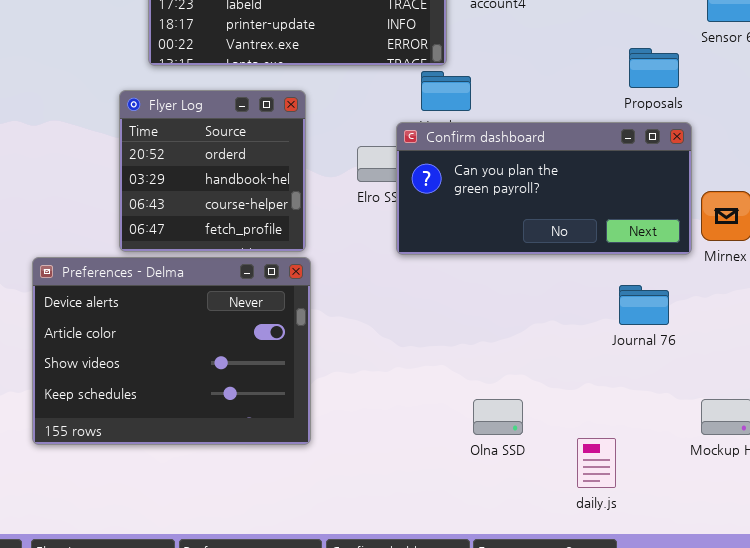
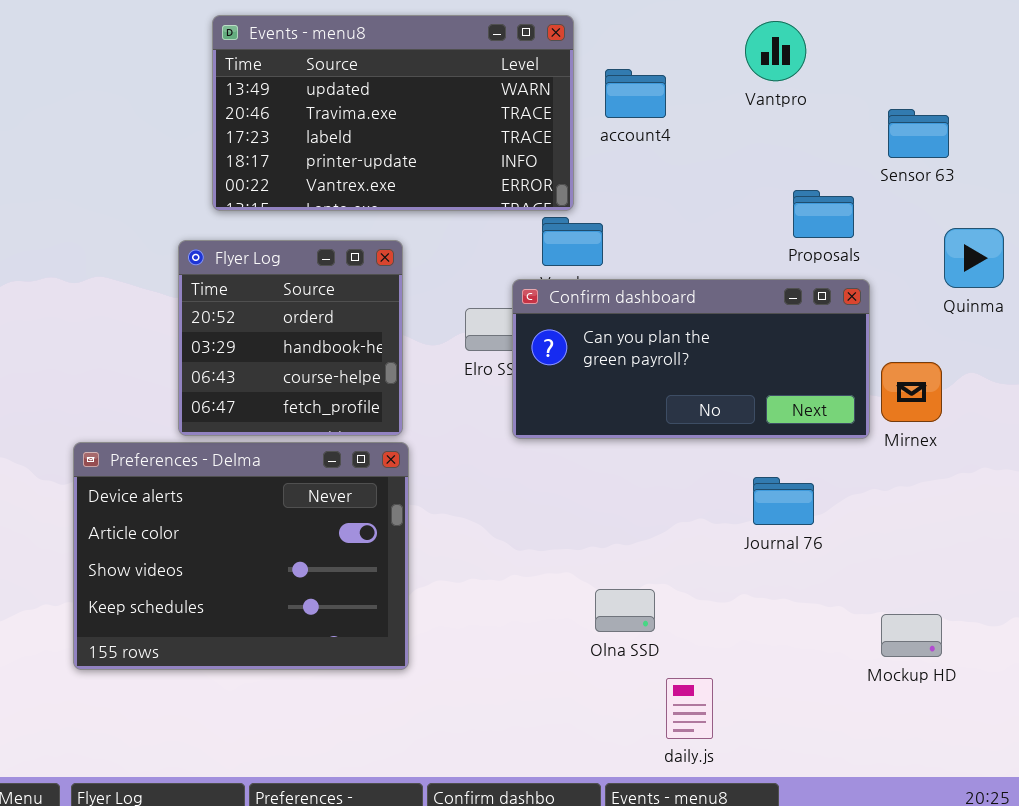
Journal 76: [619,285,669,325] -> [753,477,814,525], moved
Olna SSD: [473,399,523,435] -> [595,589,655,632], moved
daily.js: [577,438,616,488] -> [666,678,713,739], moved

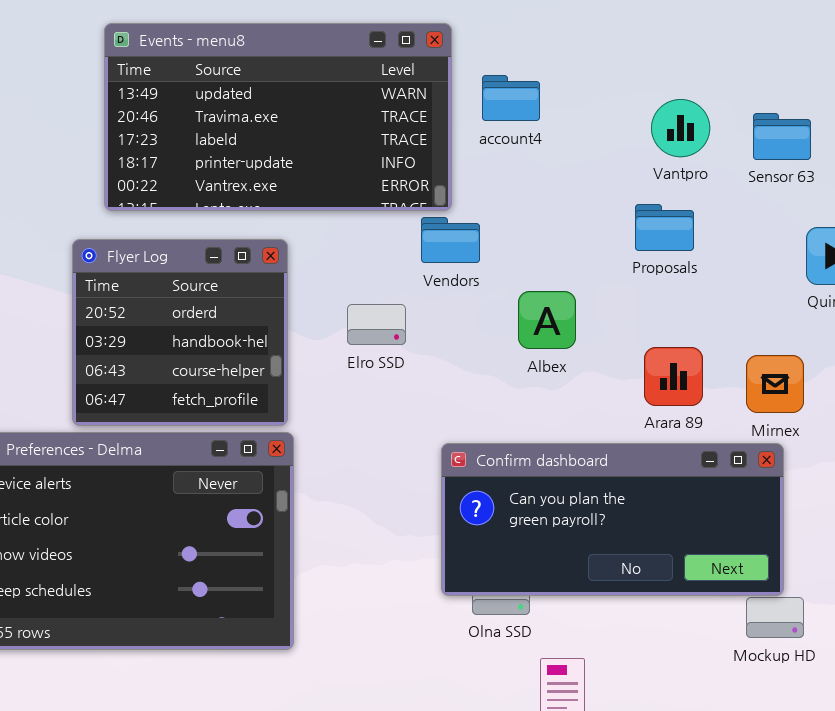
Vantpro: [745,21,806,81] -> [651,99,710,157], moved
Proposals: [793,190,854,238] -> [635,204,694,251], moved
Confirm dashboard: [512,279,870,439] -> [441,443,784,596], moved

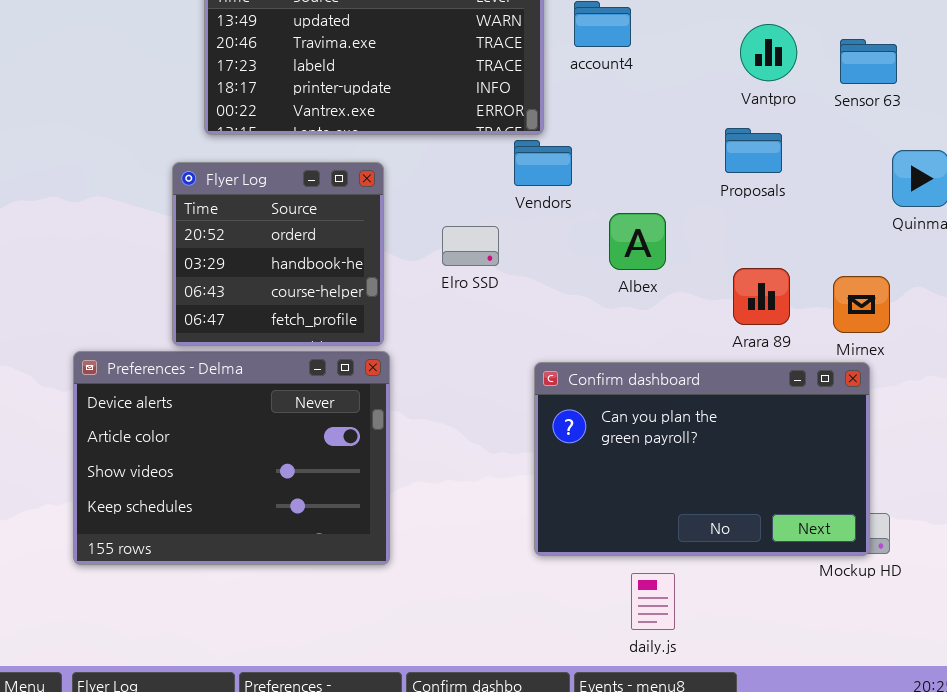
Confirm dashboard: [441,443,784,596] -> [534,362,870,556], resized

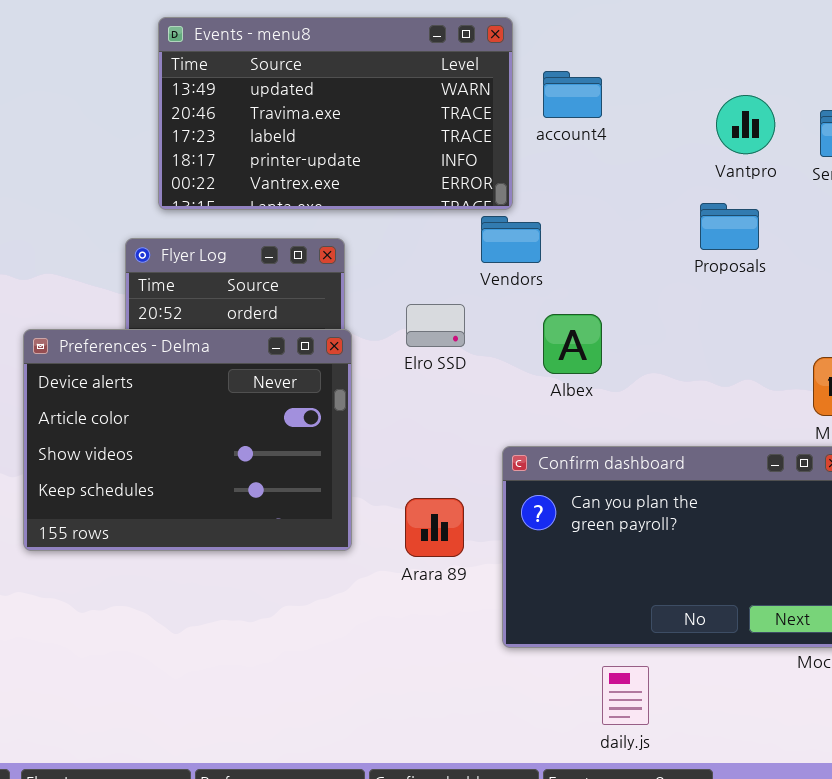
Albex: [609,213,666,270] -> [543,314,602,374], moved
Arara 89: [733,268,790,325] -> [405,498,464,557], moved
Preferences - Delma: [73,351,390,565] -> [23,329,352,551], moved

